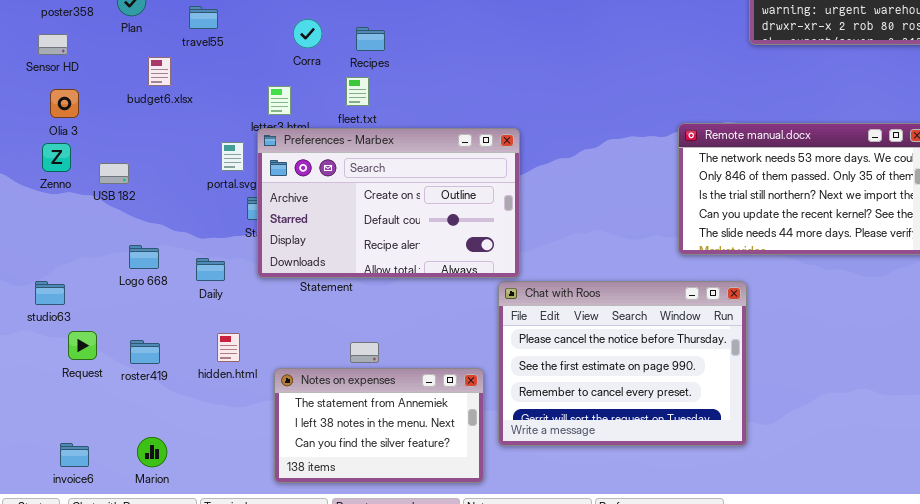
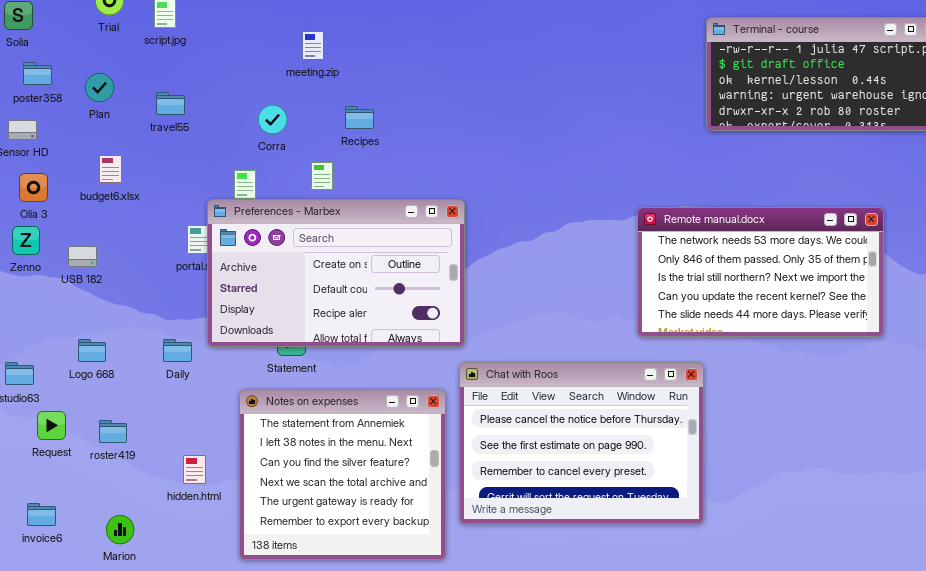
Recipes: [356,27,385,51] -> [345,106,374,129], moved
budget6.xlsx: [148,57,171,86] -> [99,155,122,183], moved
Preferences - Marbex: [257,128,520,278] -> [207,199,465,347], moved
Logo 668: [129,245,159,269] -> [78,339,106,362], moved
hidden.html: [217,333,240,362] -> [183,455,206,484], moved
Notes on expenses: [274,368,484,483] -> [239,389,446,560], resized
invoice6: [60,443,89,467] -> [27,503,56,526], moved

